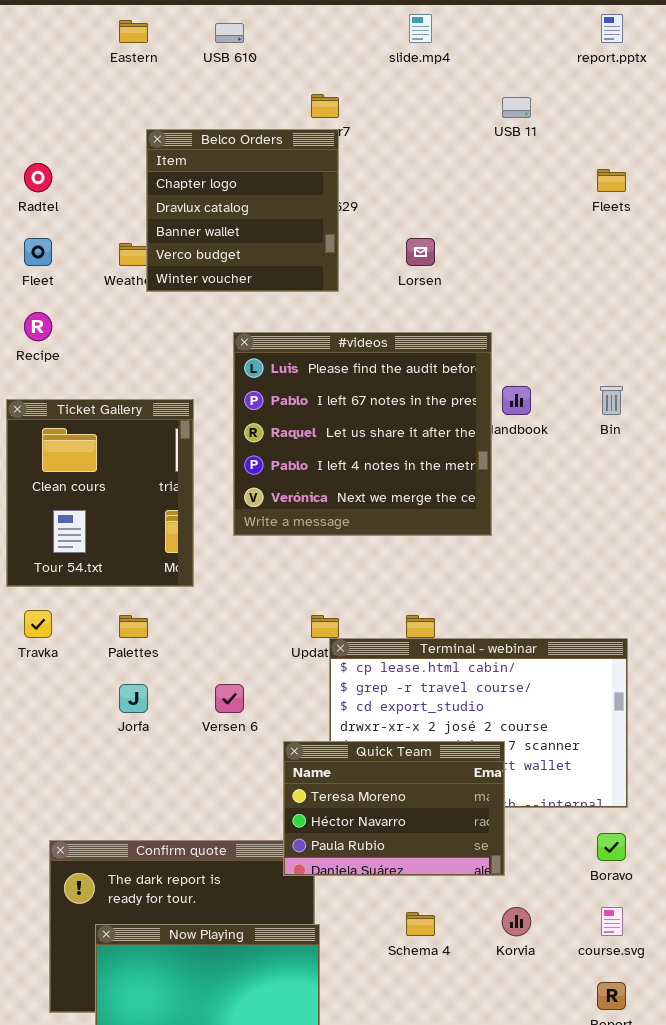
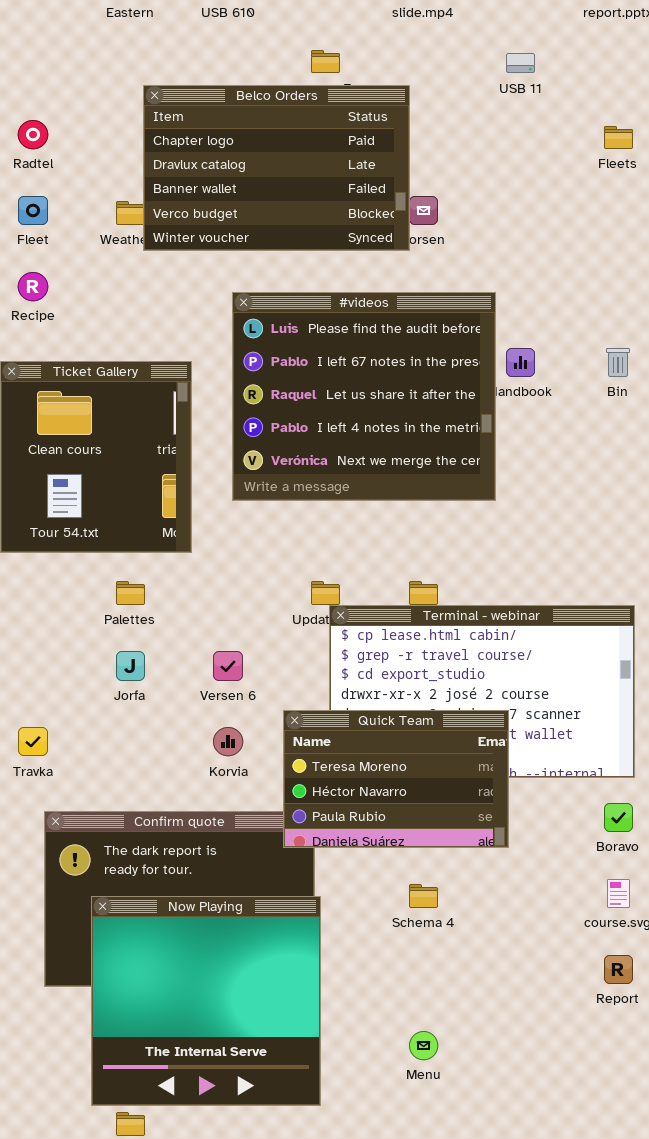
Belco Orders: [146,129,339,292] -> [143,85,410,251], resized
Travka: [24,610,52,638] -> [18,727,48,756], moved
Korvia: [502,907,531,936] -> [213,727,243,756], moved

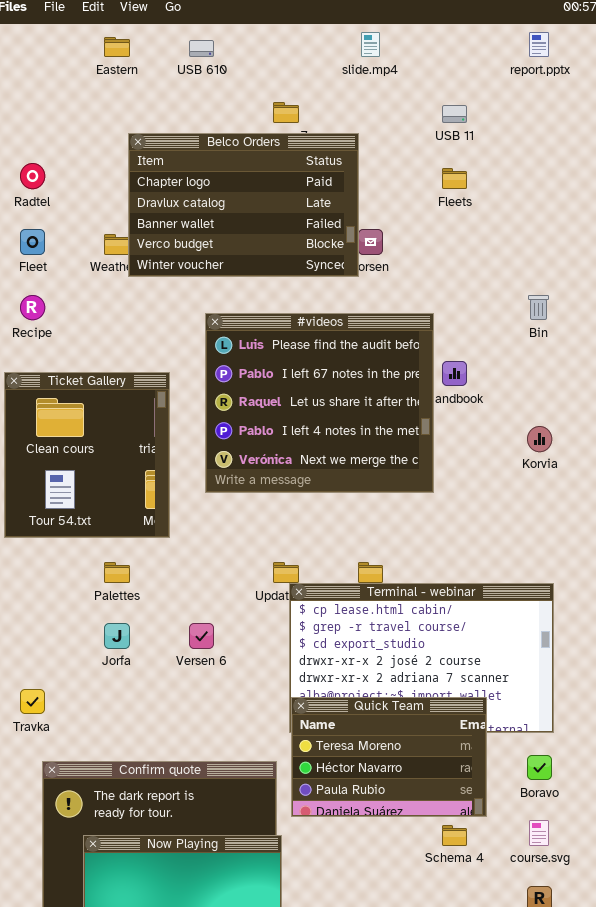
Fleets: [604,126,633,149] -> [442,168,467,189], moved
Bin: [606,348,630,377] -> [528,295,549,320], moved
Quick Team: [283,710,509,848] -> [291,697,487,817], moved
Korvia: [213,727,243,756] -> [527,426,552,452], moved
Schema 4: [409,884,438,908] -> [442,825,467,846], moved

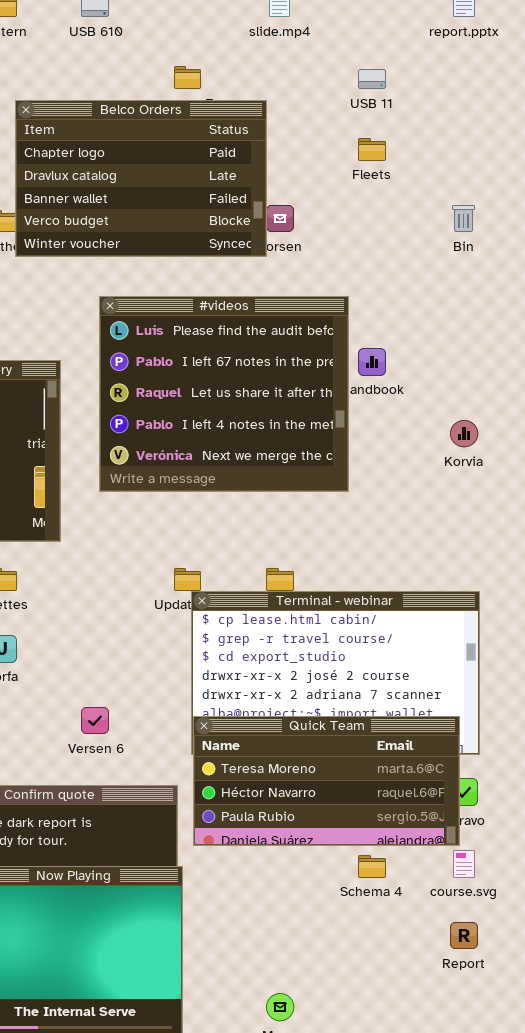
Bin: [528,295,549,320] -> [452,205,475,232], moved
Versen 6: [189,623,214,649] -> [81,707,109,734], moved
Quick Team: [291,697,487,817] -> [193,716,460,846], resized

